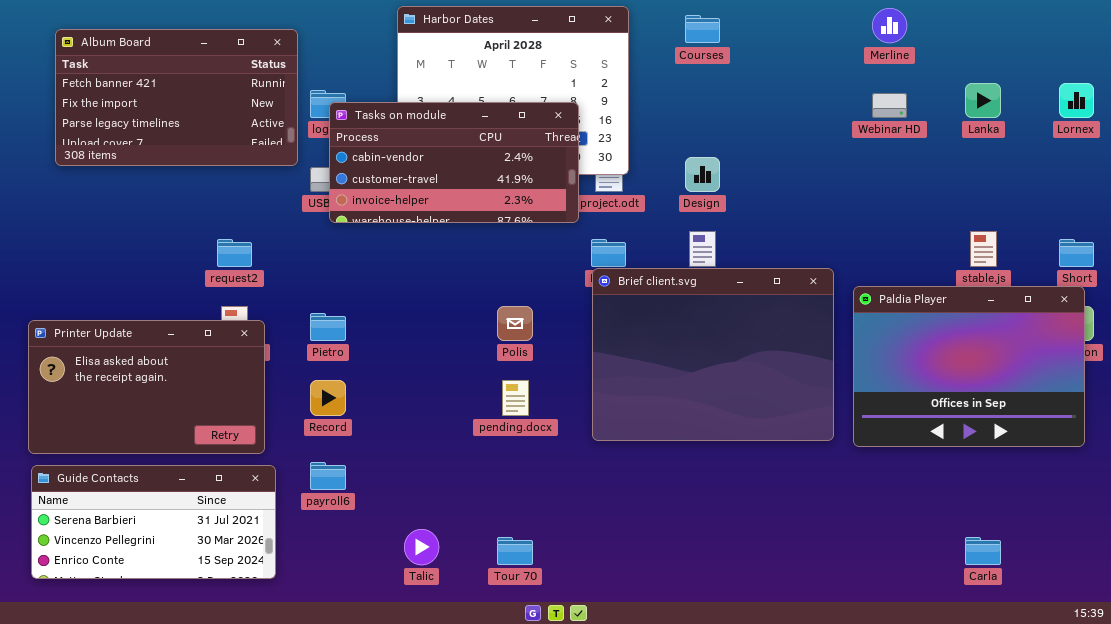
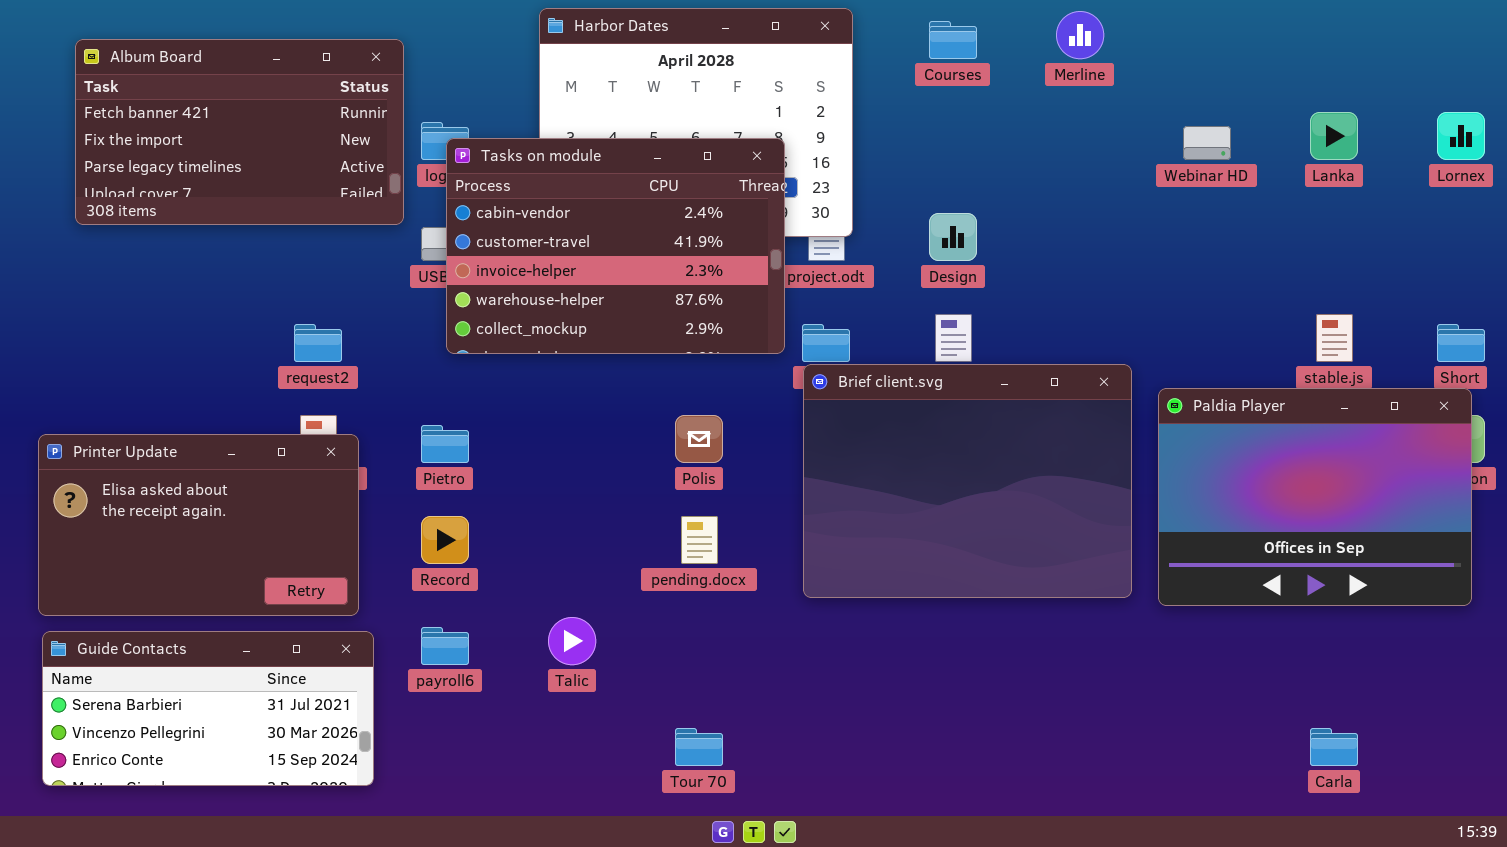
Merline: [872,8,907,43] -> [1056,11,1104,59], moved
Tasks on module: [329,102,579,223] -> [446,138,785,354], resized
Talic: [404,529,439,565] -> [548,617,596,665], moved

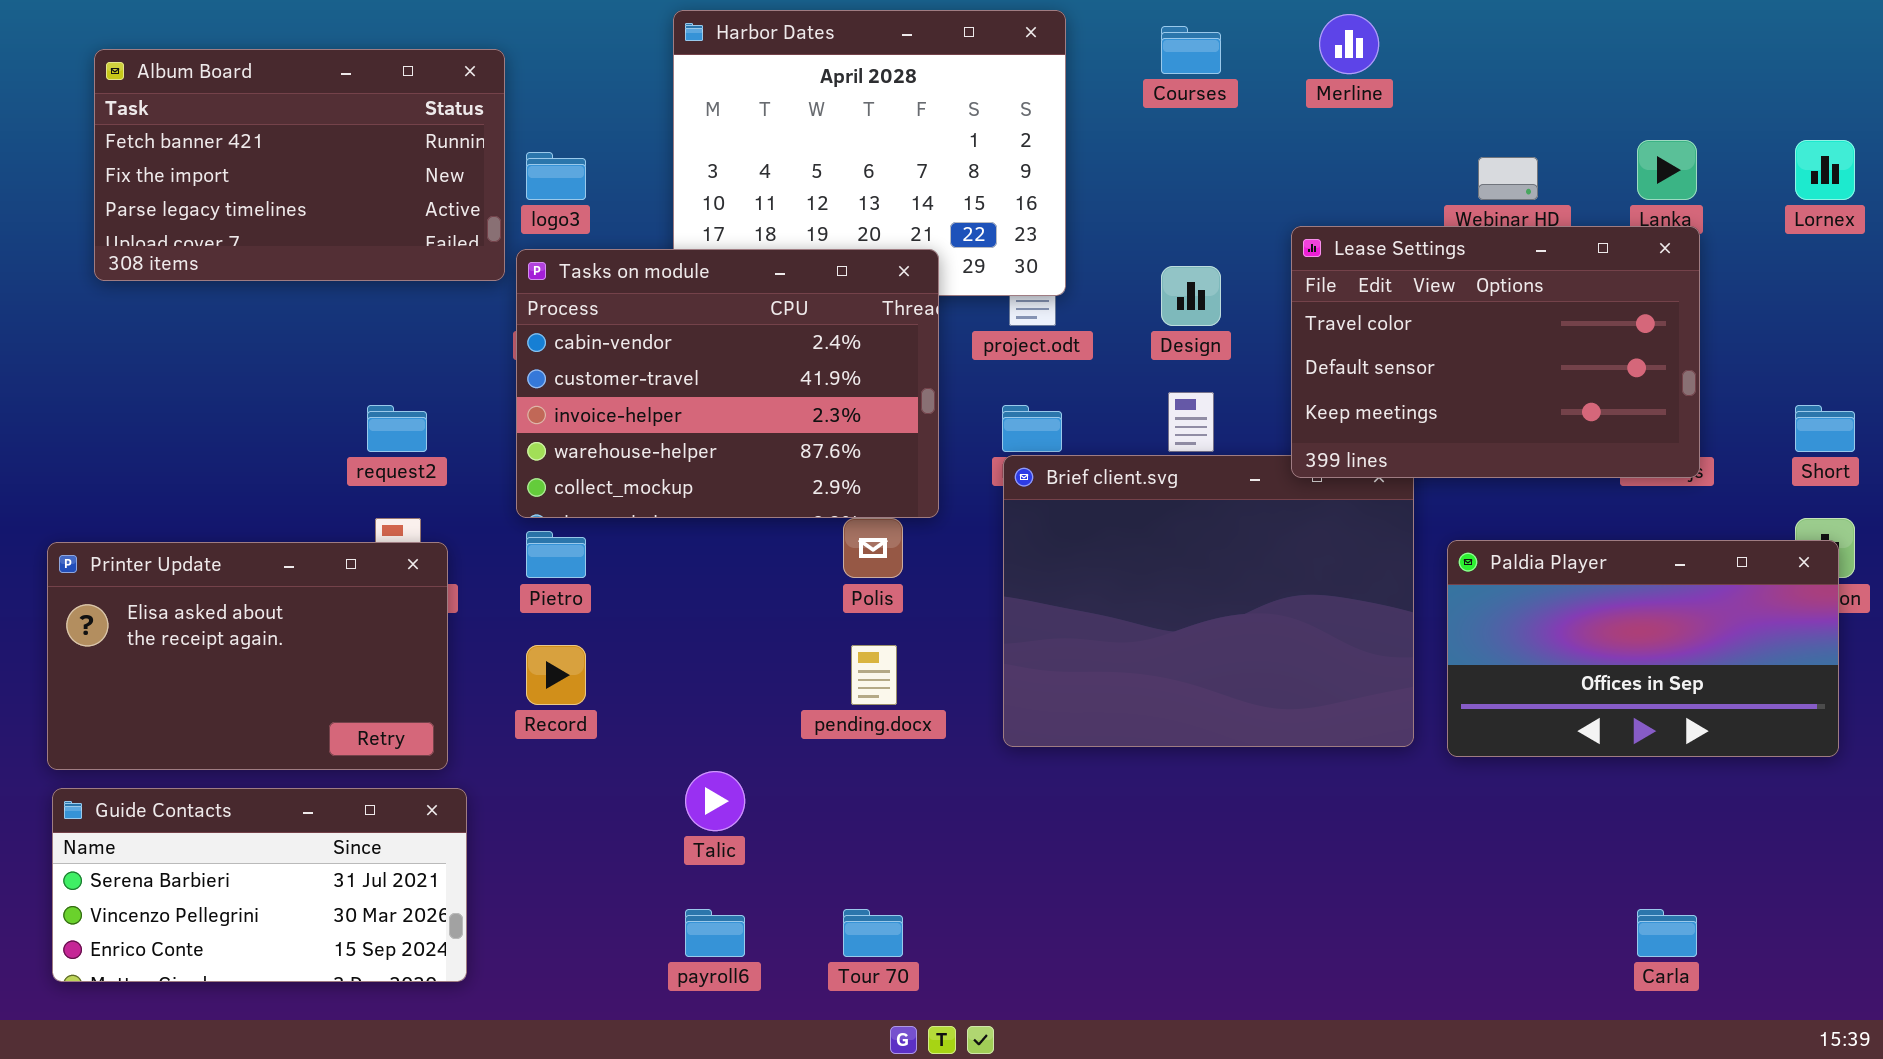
Tasks on module: [446,138,785,354] -> [516,249,939,518], moved
Lease Settings: none -> [1291,226,1700,478], opened
Paldia Player: [1158,388,1472,606] -> [1447,540,1839,757], resized
payroll6: [421,627,469,665] -> [685,909,745,957], moved

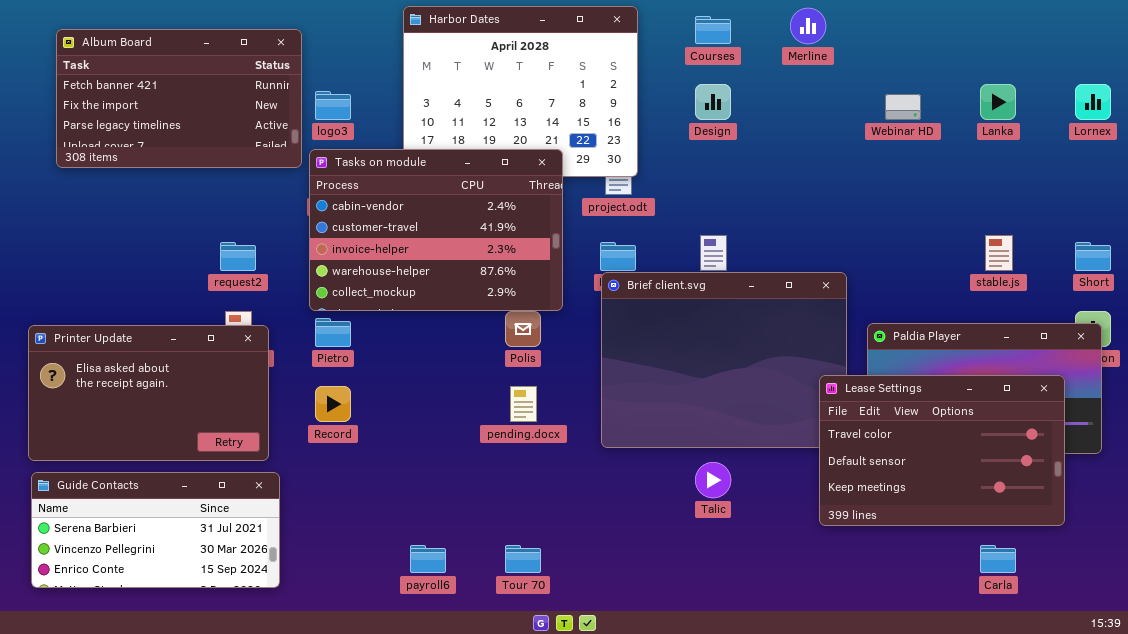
Lease Settings: [1291,226,1700,478] -> [819,375,1065,526], moved
Design: [1161,266,1221,326] -> [695,84,731,120], moved
Talic: [685,771,745,831] -> [695,462,731,498], moved

